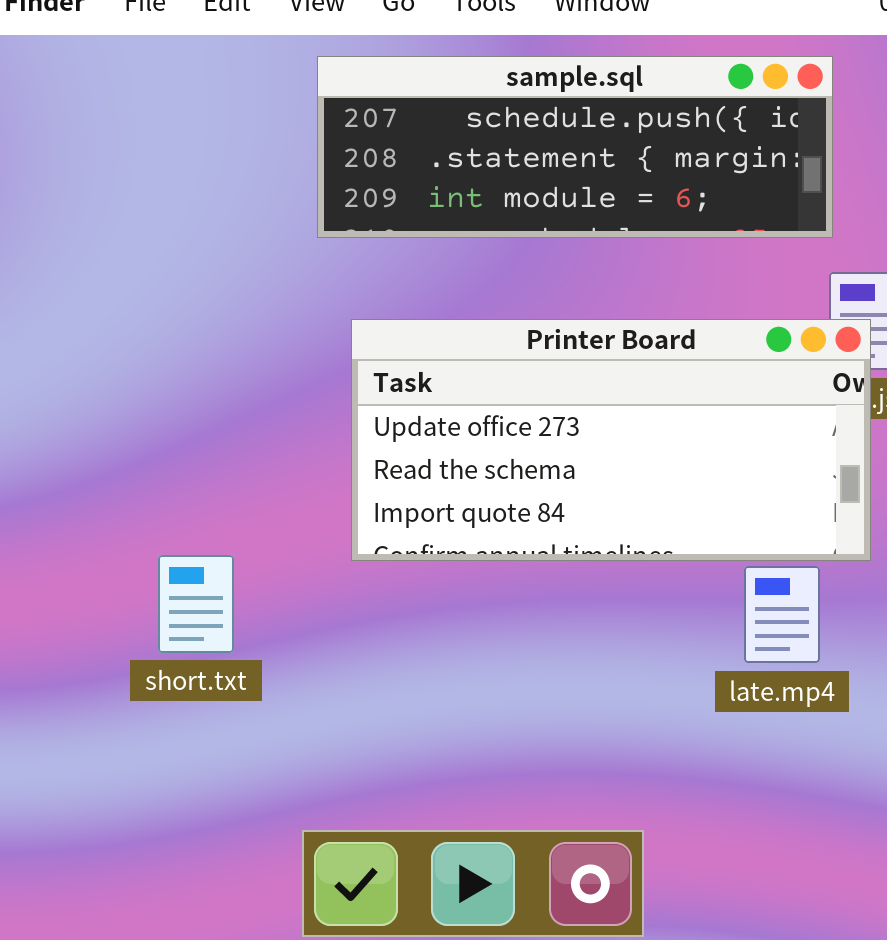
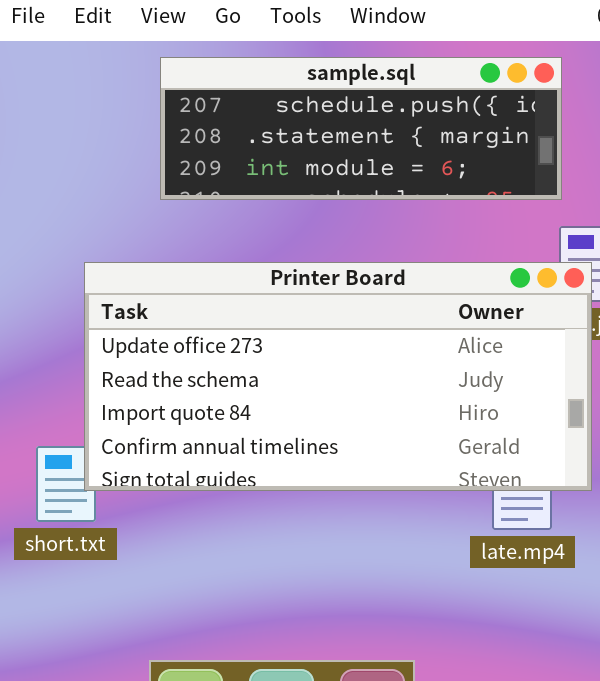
Printer Board: [351,319,871,561] -> [84,262,592,491], resized

